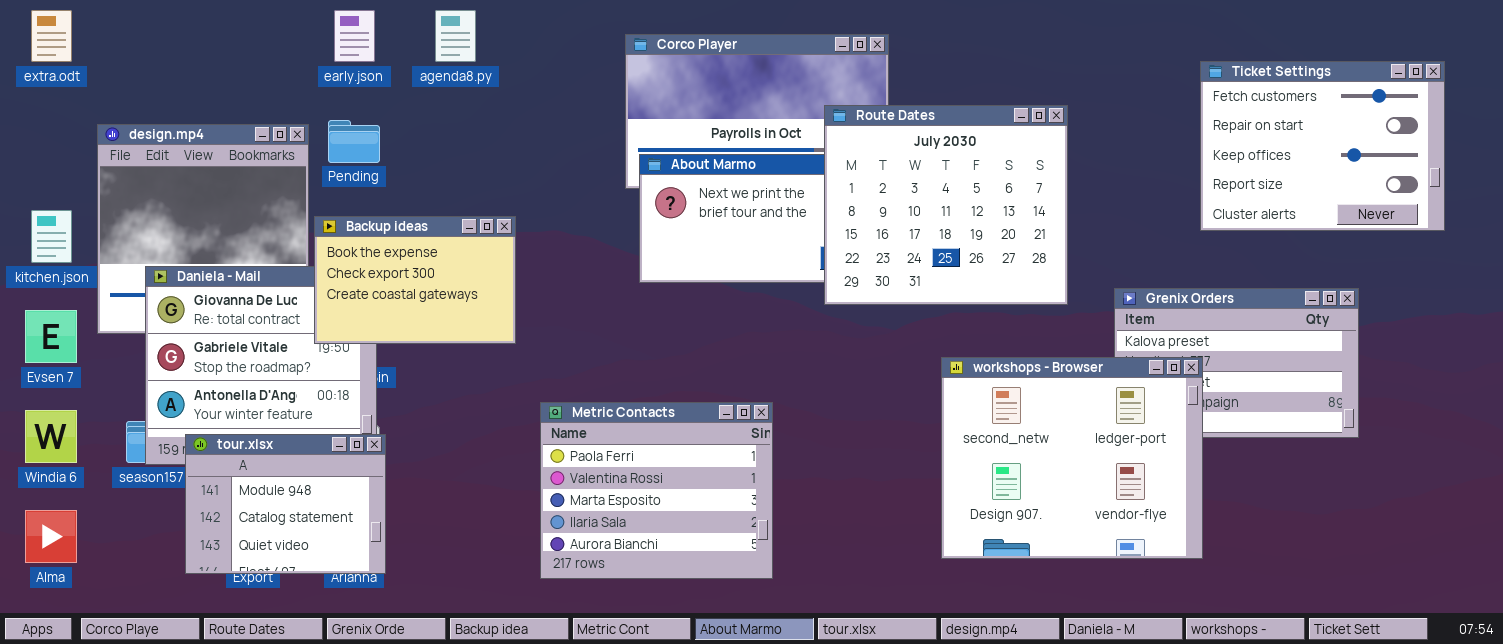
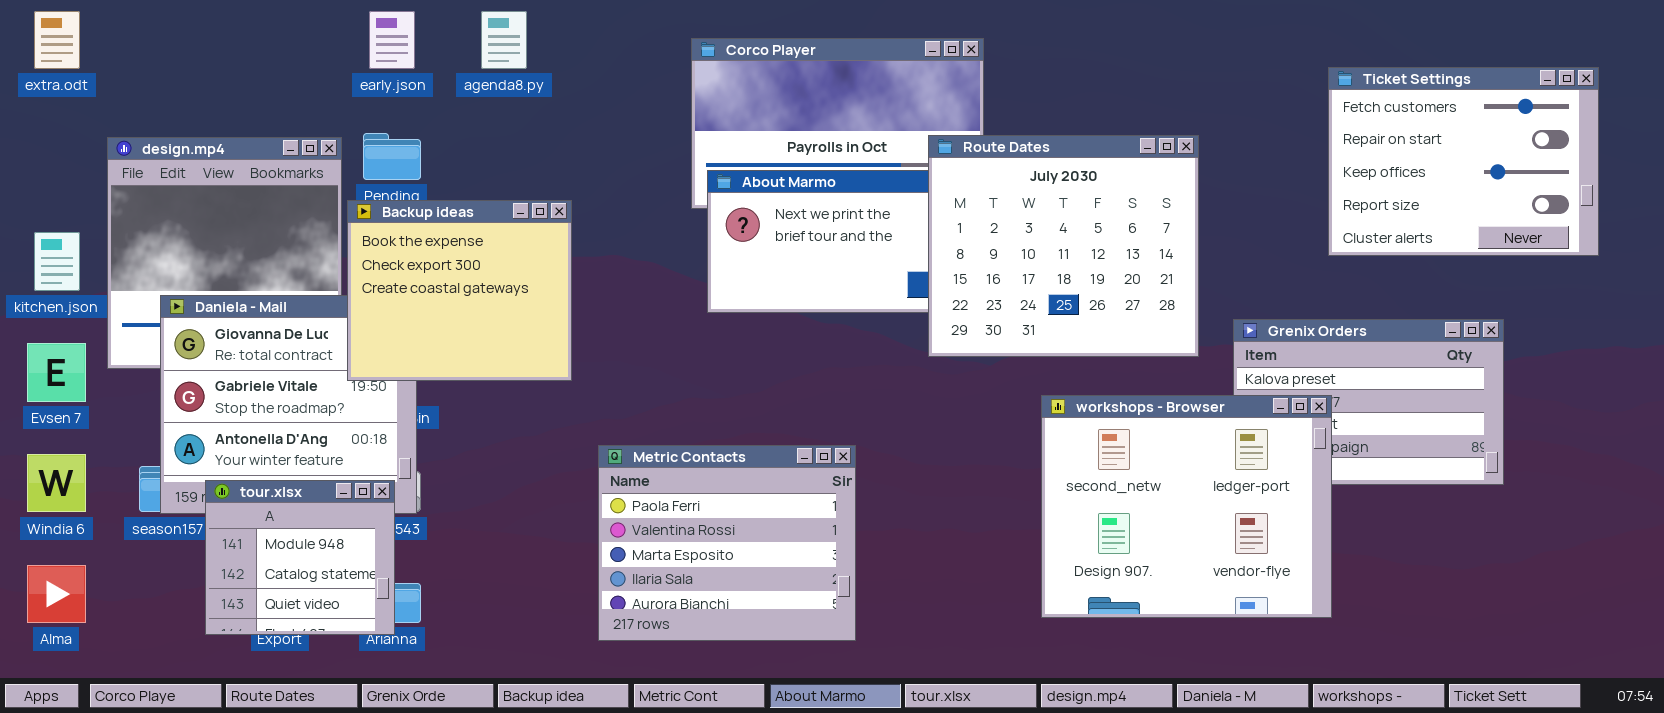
Route Dates: [824,105,1068,305] -> [928,135,1199,357], moved
Backup ideas: [314,216,516,344] -> [347,200,572,381], resized
tour.xlsx: [185,434,386,574] -> [205,480,395,635], resized

